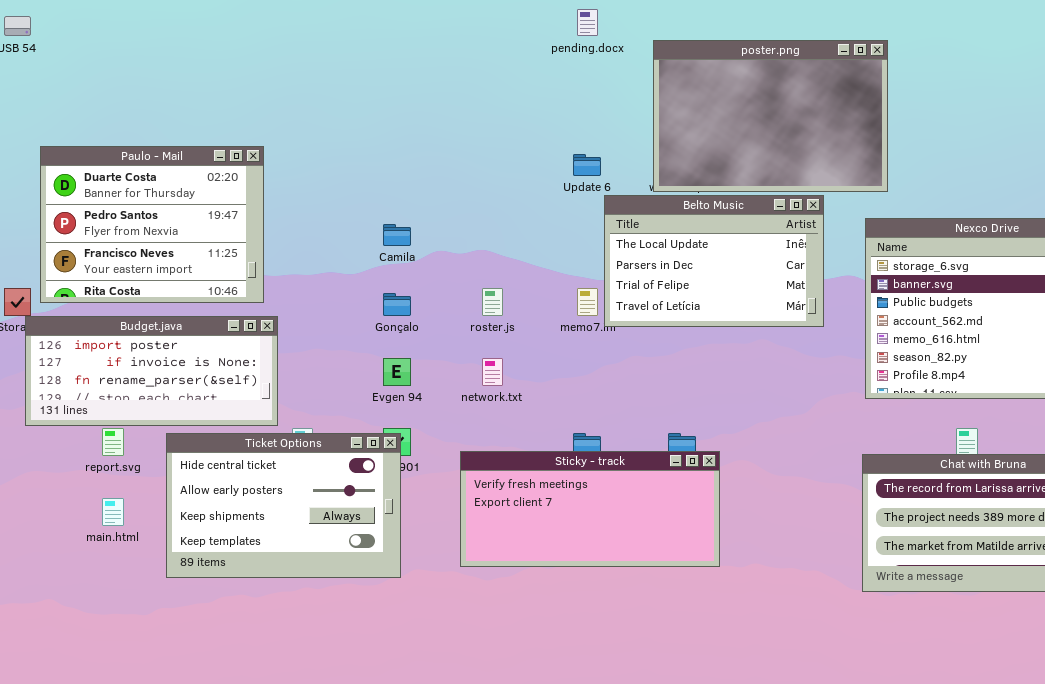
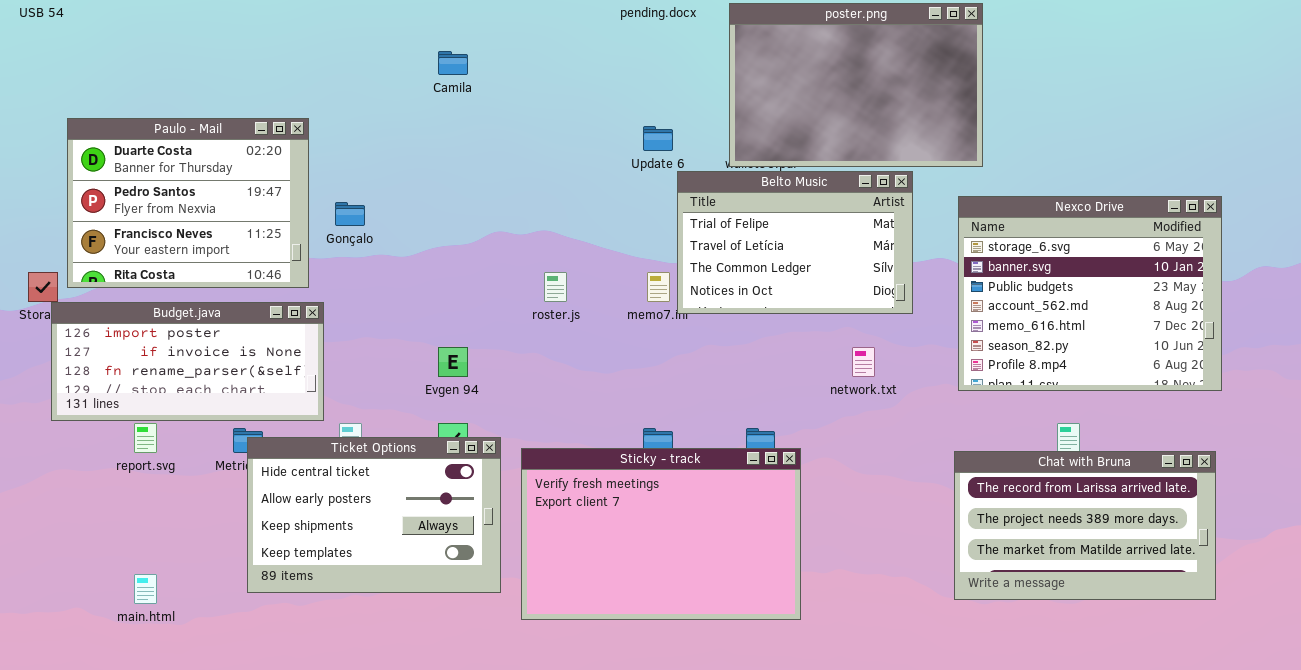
Belto Music: [604,195,824,327] -> [677,171,913,314], scrolled down 2 rows
Camila: [383,224,411,246] -> [438,51,468,75], moved
Gonçalo: [383,293,411,316] -> [335,202,365,226], moved
network.txt: [482,358,503,386] -> [852,347,875,377], moved
Ticket Options: [166,433,401,578] -> [247,437,501,593], moved
Sticky - track: [460,451,720,567] -> [521,448,801,620], resized
main.html: [102,498,124,526] -> [134,574,157,604], moved

